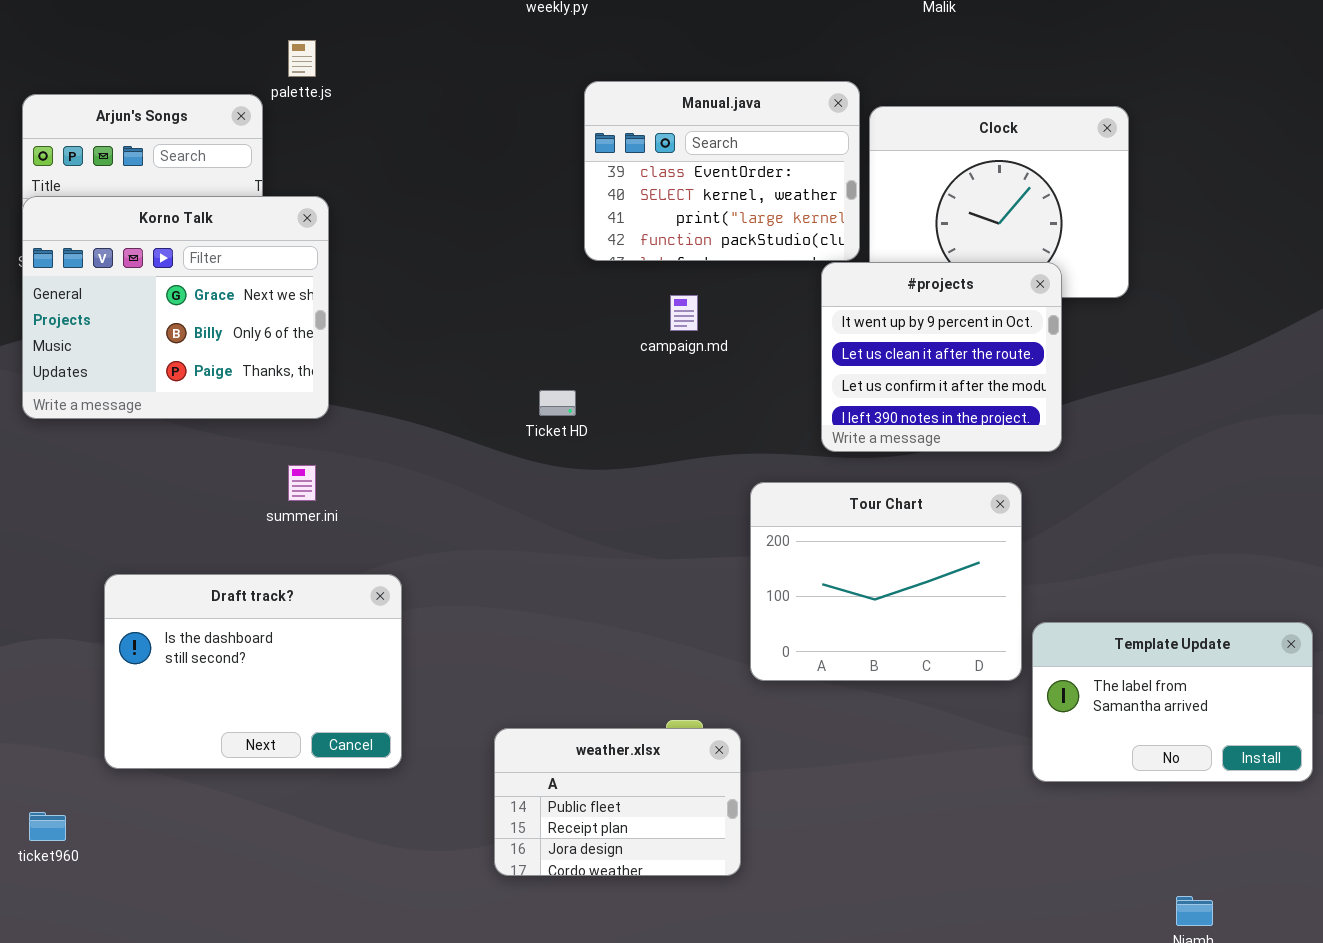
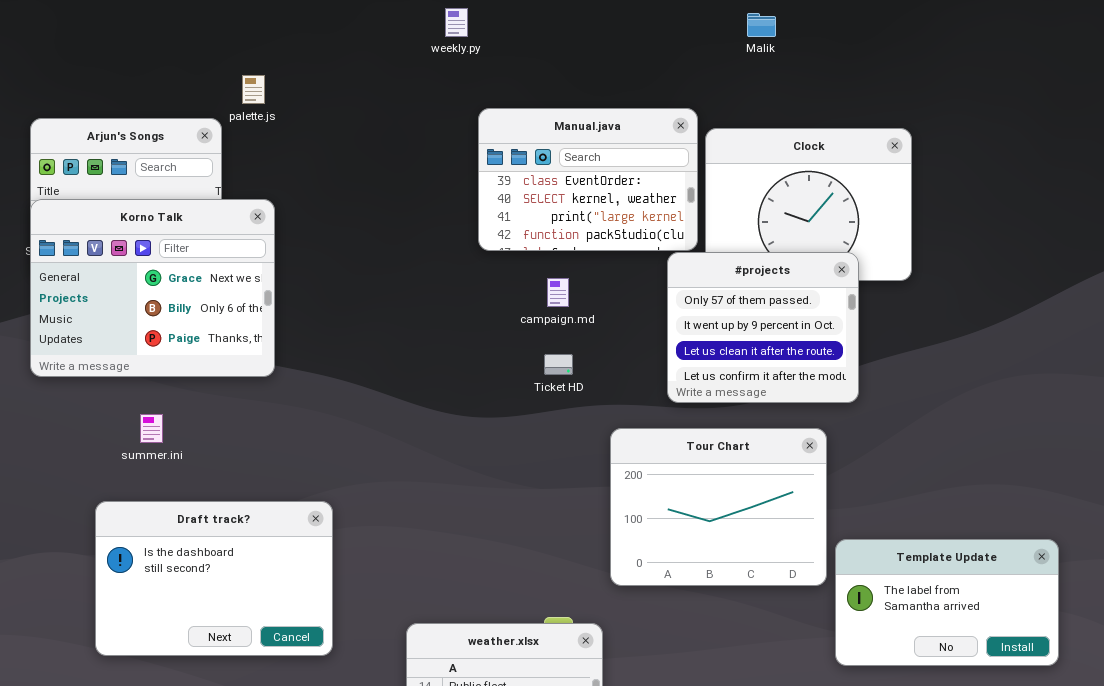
#projects: [821,262,1062,452] -> [667,252,859,403], scrolled up 1 row
Ticket HD: [539,390,576,416] -> [544,354,573,375], moved
summer.ini: [288,465,316,501] -> [140,414,163,443], moved

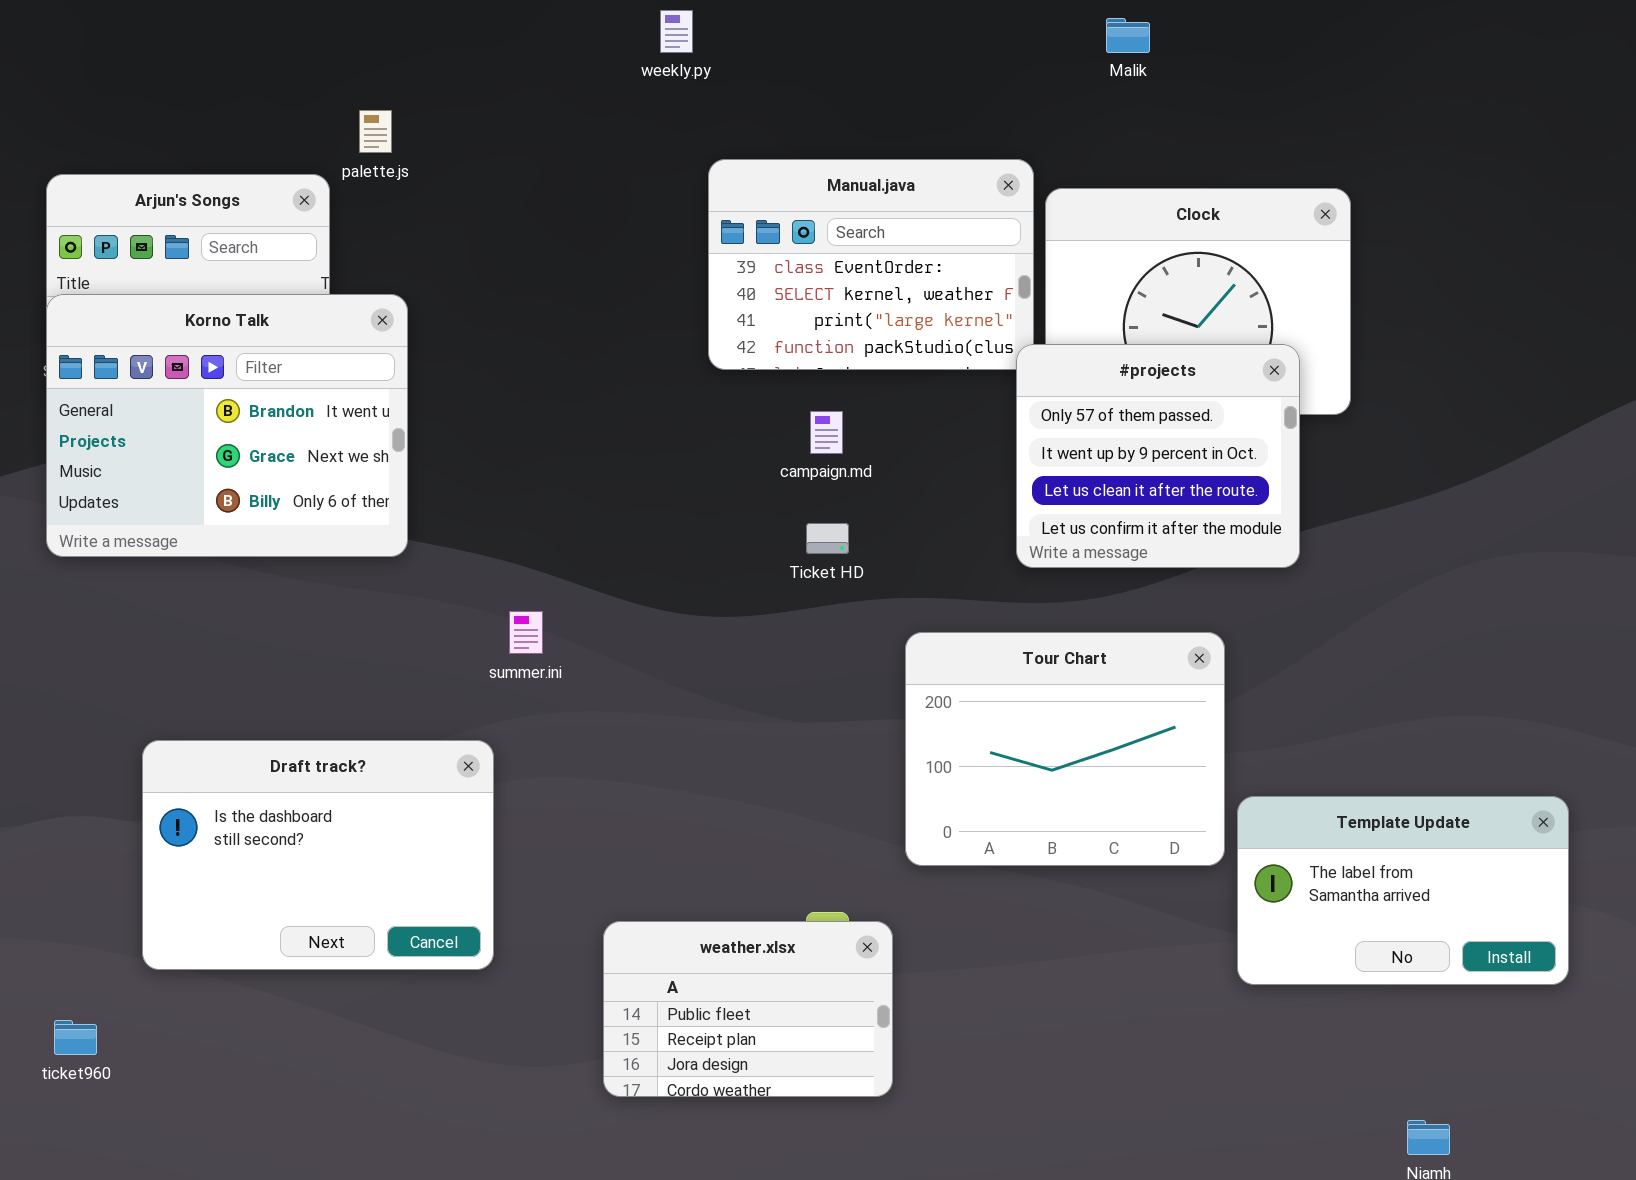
Korno Talk: [30,199,275,377] -> [46,294,408,557], scrolled up 1 row
#projects: [667,252,859,403] -> [1016,344,1300,568], moved
summer.ini: [140,414,163,443] -> [509,611,543,654], moved

